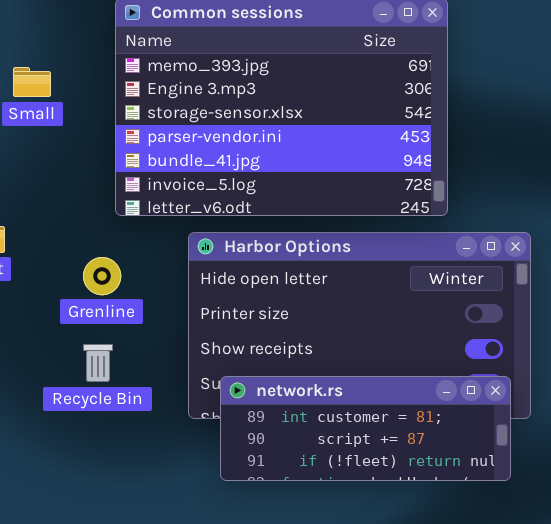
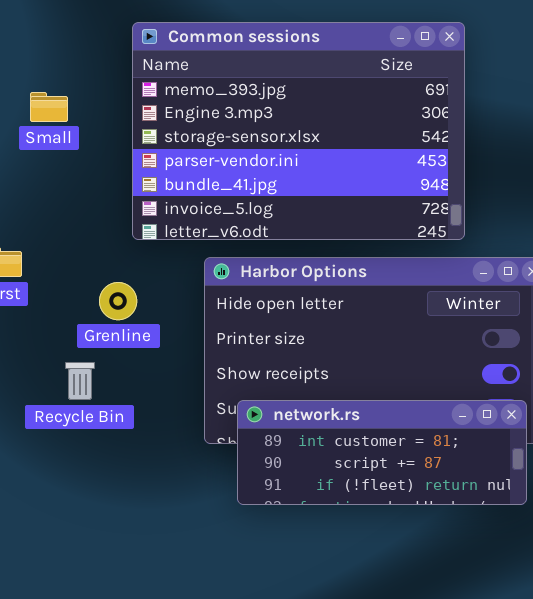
Recycle Bin: [83,344,113,382] -> [65,362,95,400], moved

